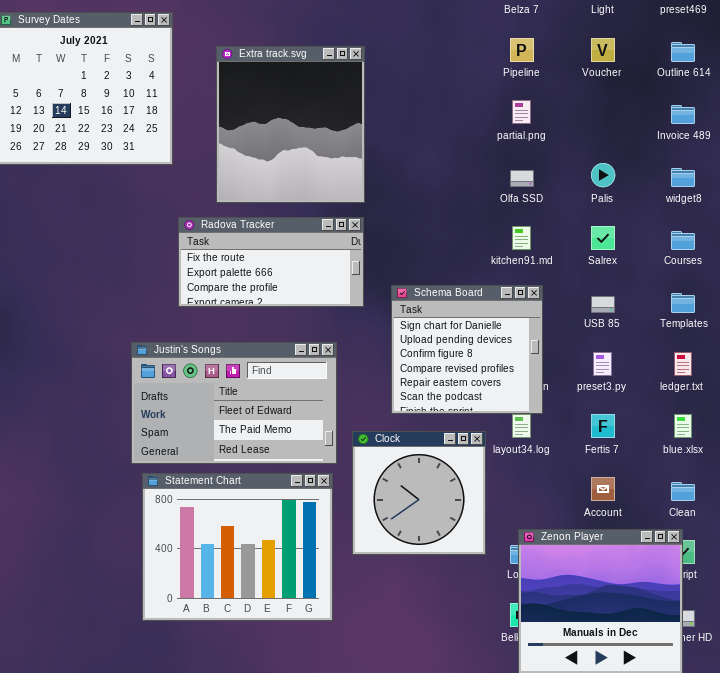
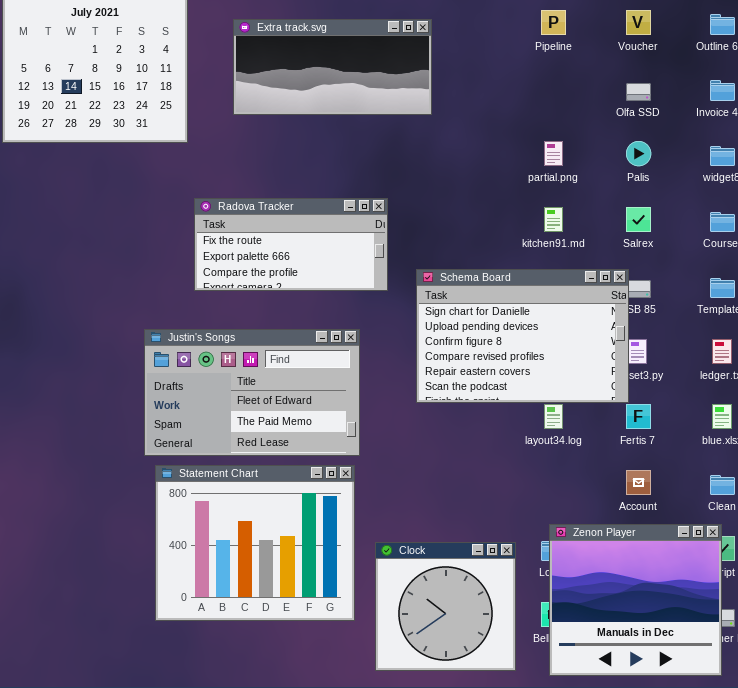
Extra track.svg: [216,46,365,203] -> [233,19,432,115], resized
partial.png: [512,100,531,124] -> [544,141,563,166], moved
Olfa SSD: [510,170,534,187] -> [626,83,651,101], moved
Schema Board: [391,285,543,414] -> [416,269,629,403], resized
Clock: [352,431,486,555] -> [375,542,516,671], moved

